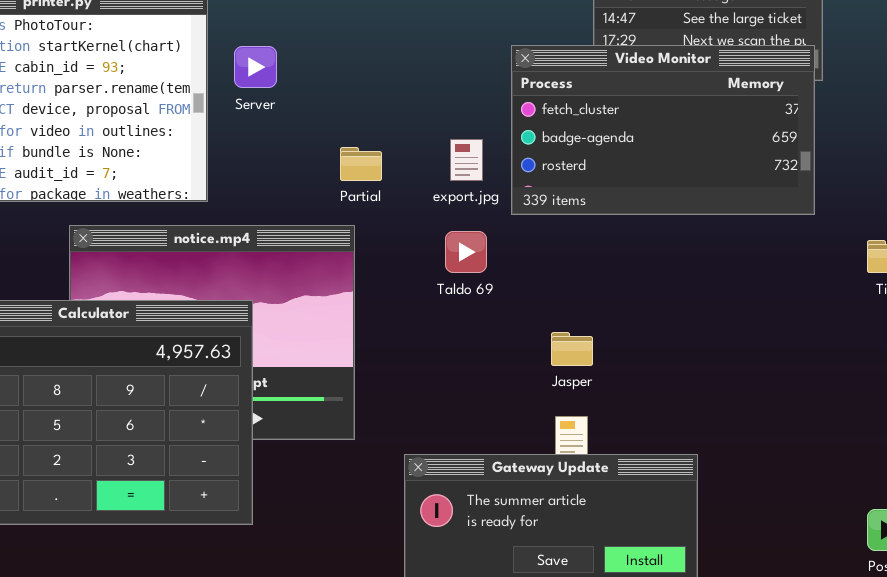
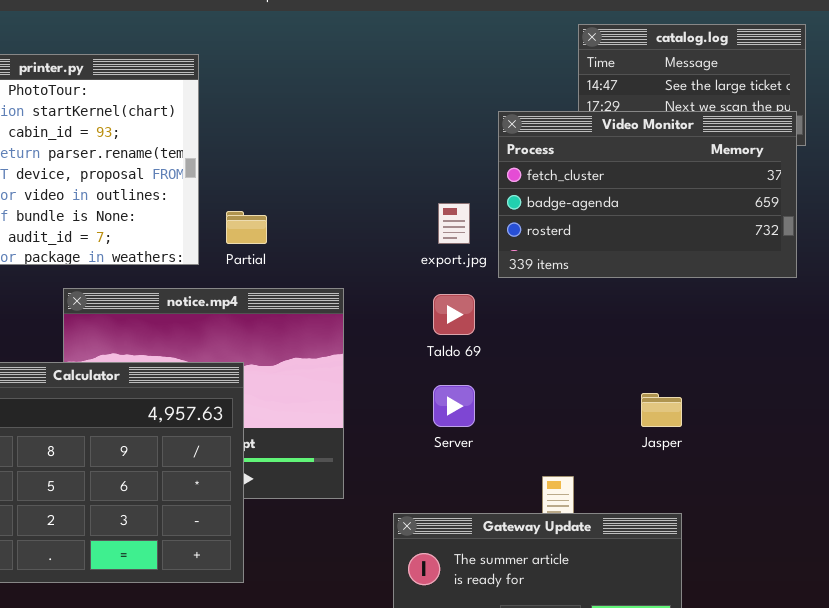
Server: [234,46,277,88] -> [433,385,475,427], moved
Partial: [340,147,382,181] -> [226,211,267,244], moved
Jasper: [551,332,593,366] -> [641,393,682,427], moved

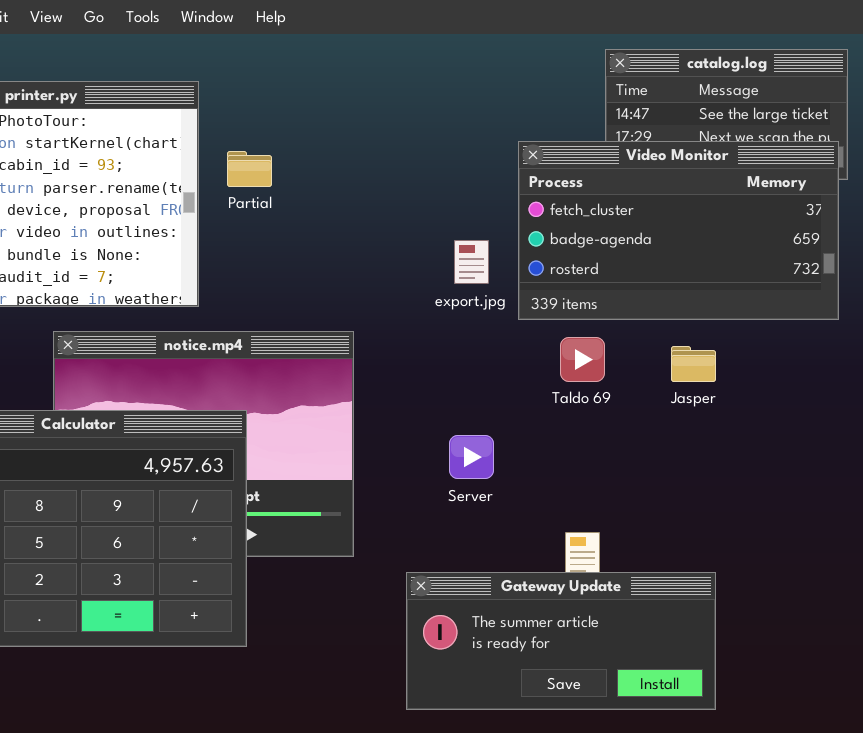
Partial: [226,211,267,244] -> [227,151,272,187], moved
Taldo 69: [433,294,475,335] -> [560,337,605,382], moved
Jasper: [641,393,682,427] -> [671,346,716,382], moved

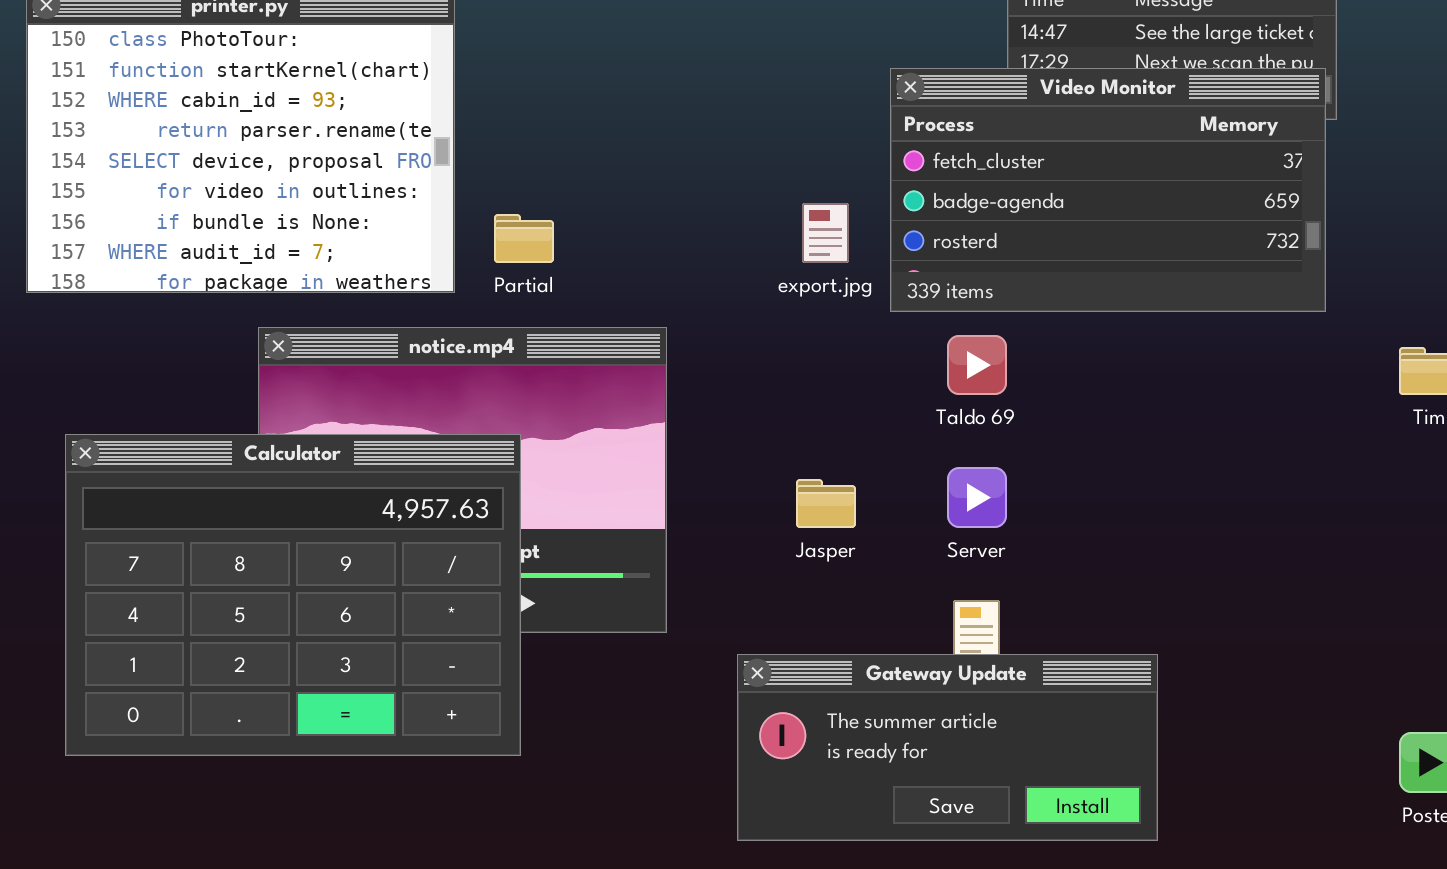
Partial: [227,151,272,187] -> [494,214,554,263], moved
Jasper: [671,346,716,382] -> [796,479,856,528], moved
Server: [449,435,494,479] -> [947,467,1007,528], moved

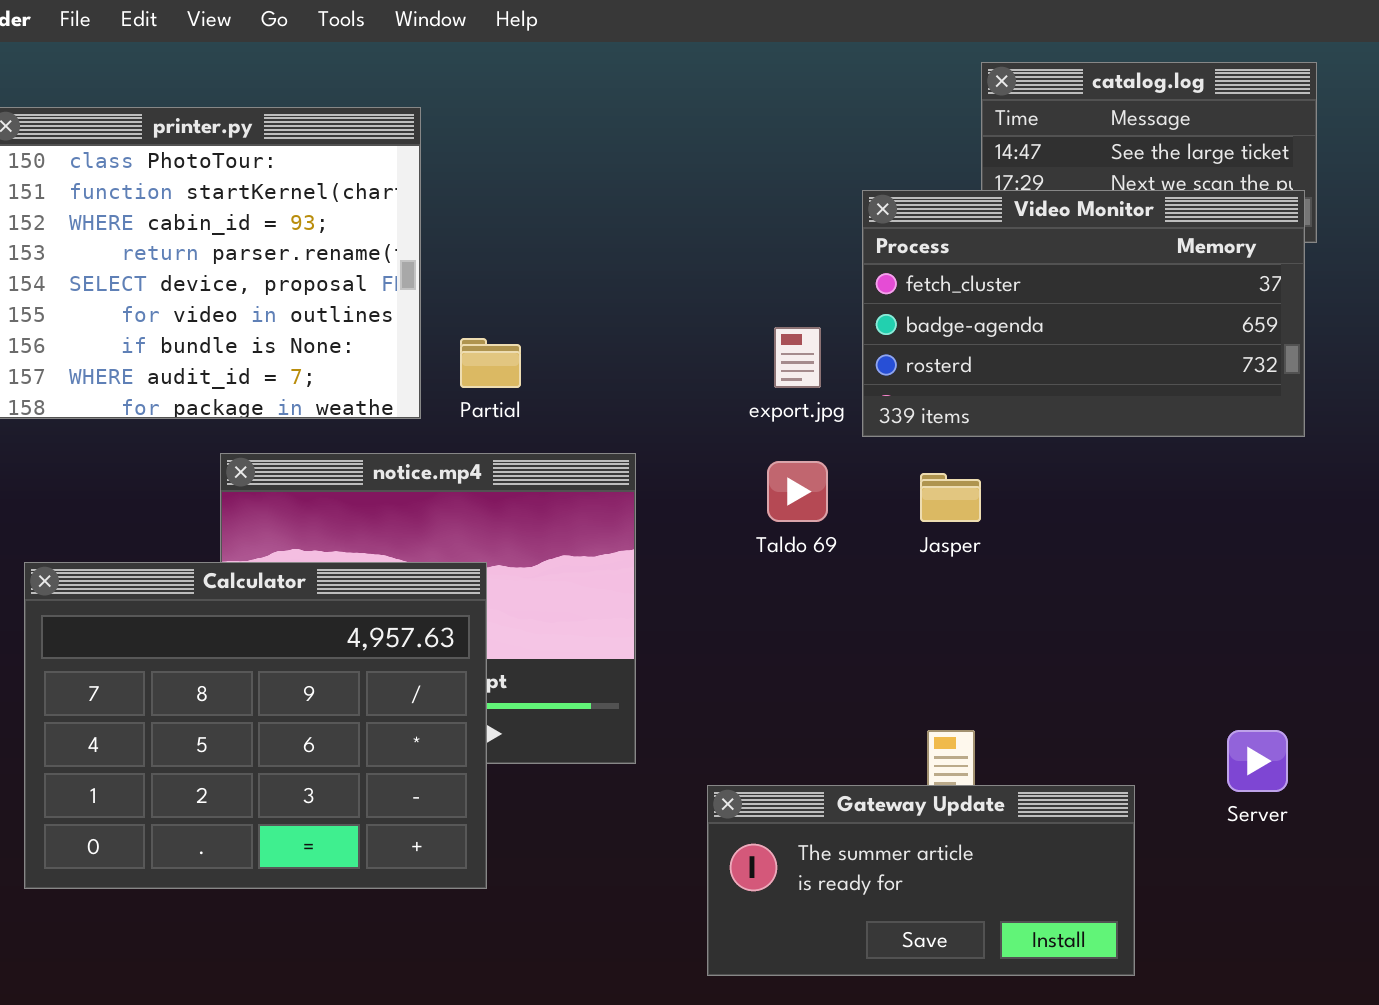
Taldo 69: [947,335,1007,395] -> [767,461,828,522], moved
Server: [947,467,1007,528] -> [1227,730,1288,792], moved
Jasper: [796,479,856,528] -> [920,473,981,522], moved

